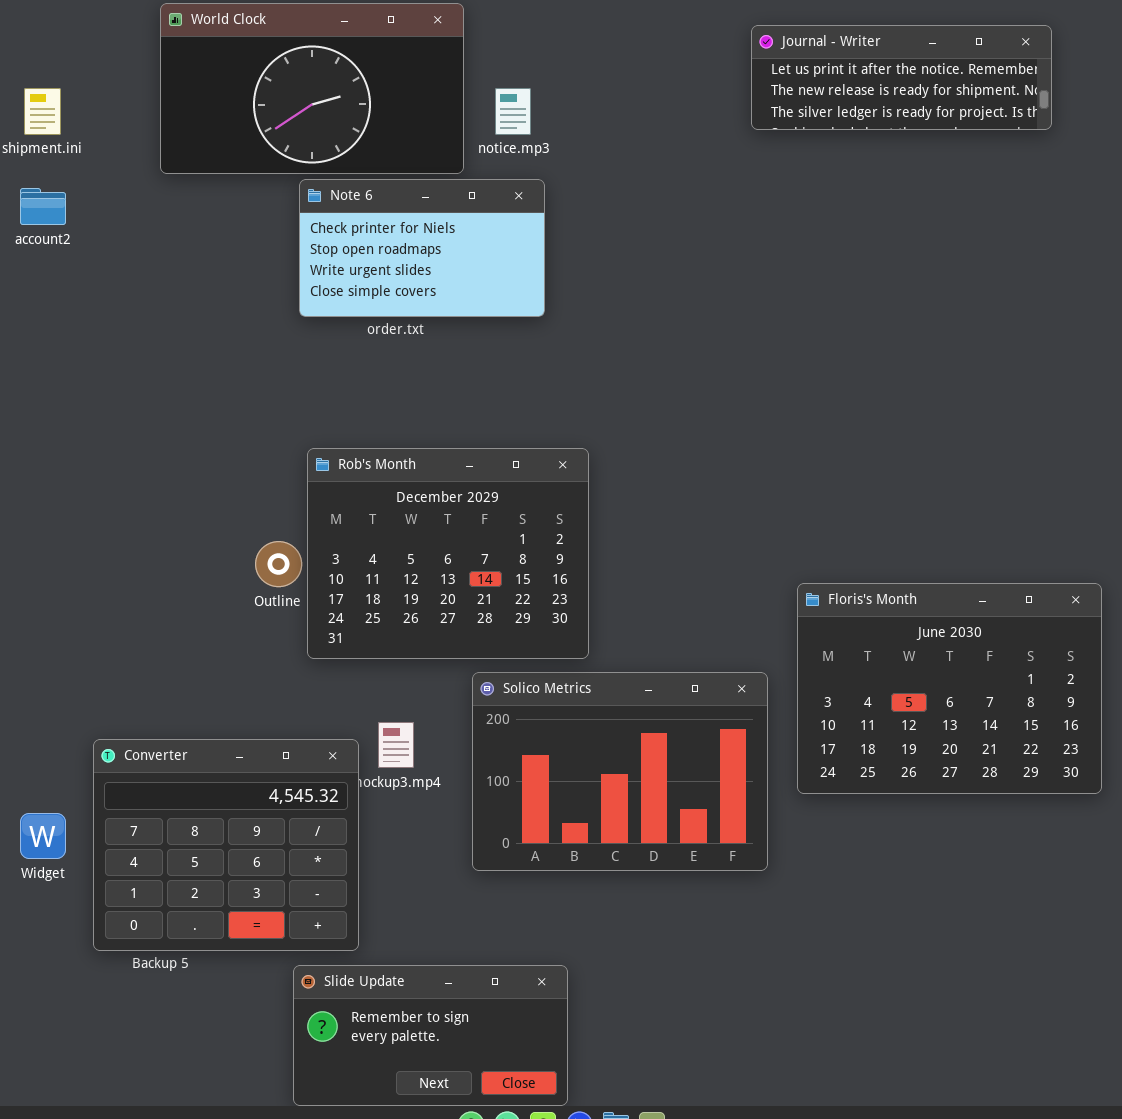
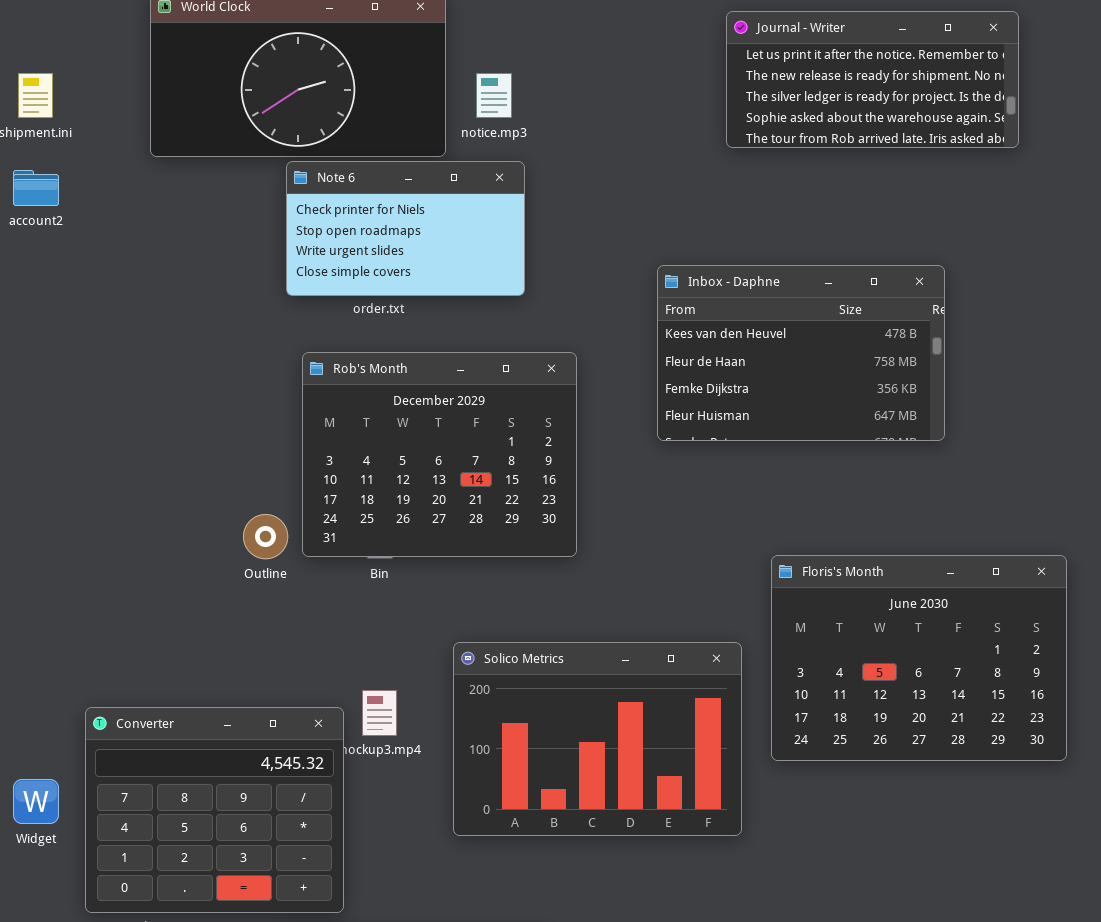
Journal - Writer: [751,25,1052,130] -> [726,11,1019,148], resized
Inbox - Daphne: none -> [657,265,945,441], opened
Rob's Month: [307,448,589,659] -> [302,352,577,557], moved

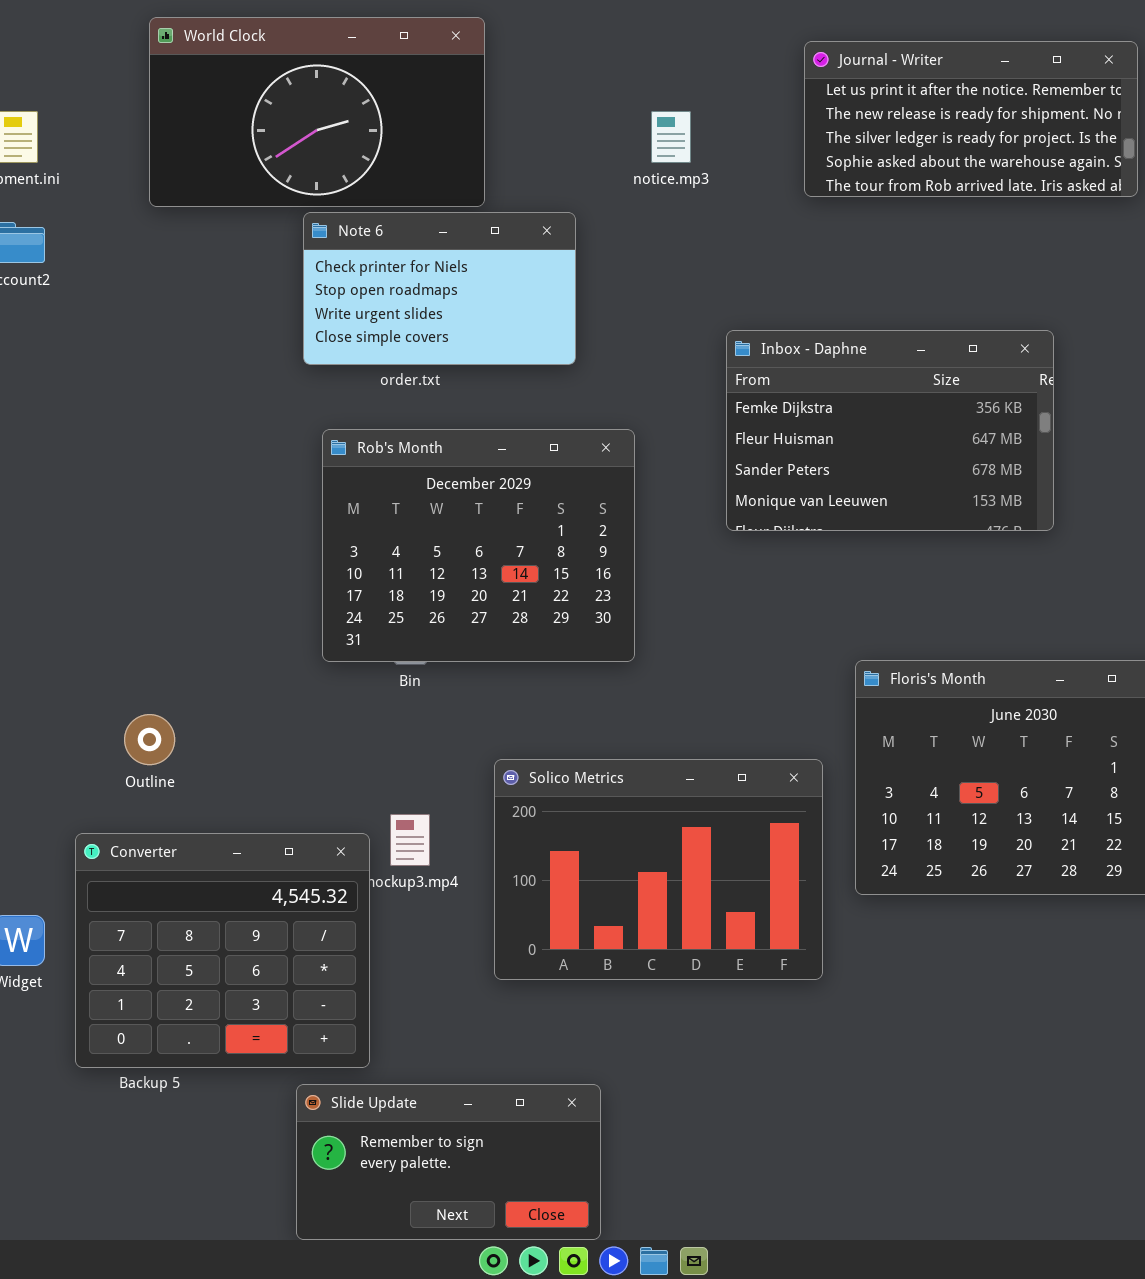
notice.mp3: [476,73,512,118] -> [651,111,691,163], moved
Inbox - Daphne: [657,265,945,441] -> [726,330,1054,531], scrolled down 2 rows
Outline: [243,514,288,559] -> [124,714,175,765], moved

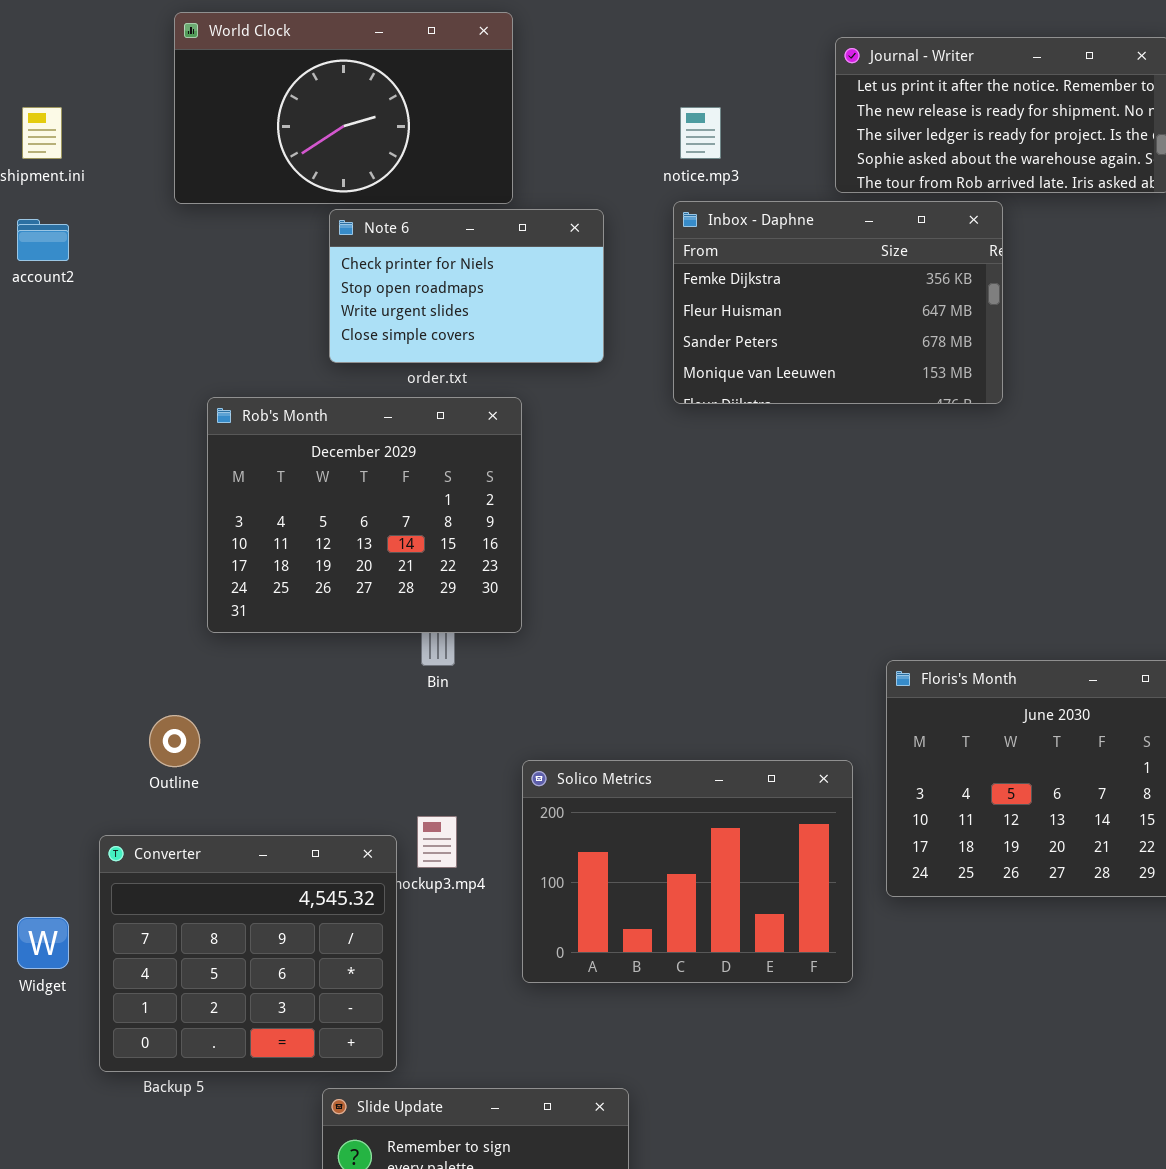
Inbox - Daphne: [726,330,1054,531] -> [673,201,1003,404], moved
Rob's Month: [322,429,635,662] -> [207,397,522,633], moved

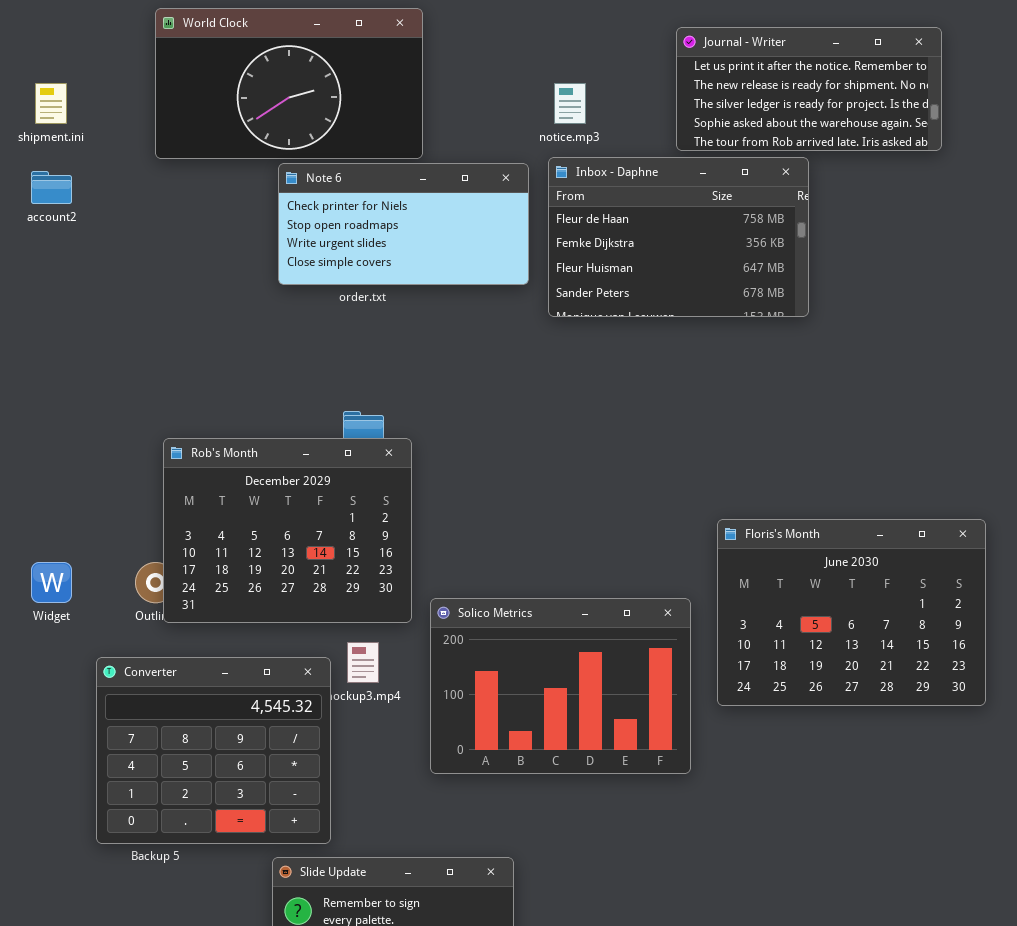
Inbox - Daphne: [673,201,1003,404] -> [548,157,809,317], scrolled up 1 row
Note 6: [329,209,604,363] -> [278,163,529,285], resized
Rob's Month: [207,397,522,633] -> [163,438,412,623], moved
Widget: [17,917,69,969] -> [31,562,72,603], moved

